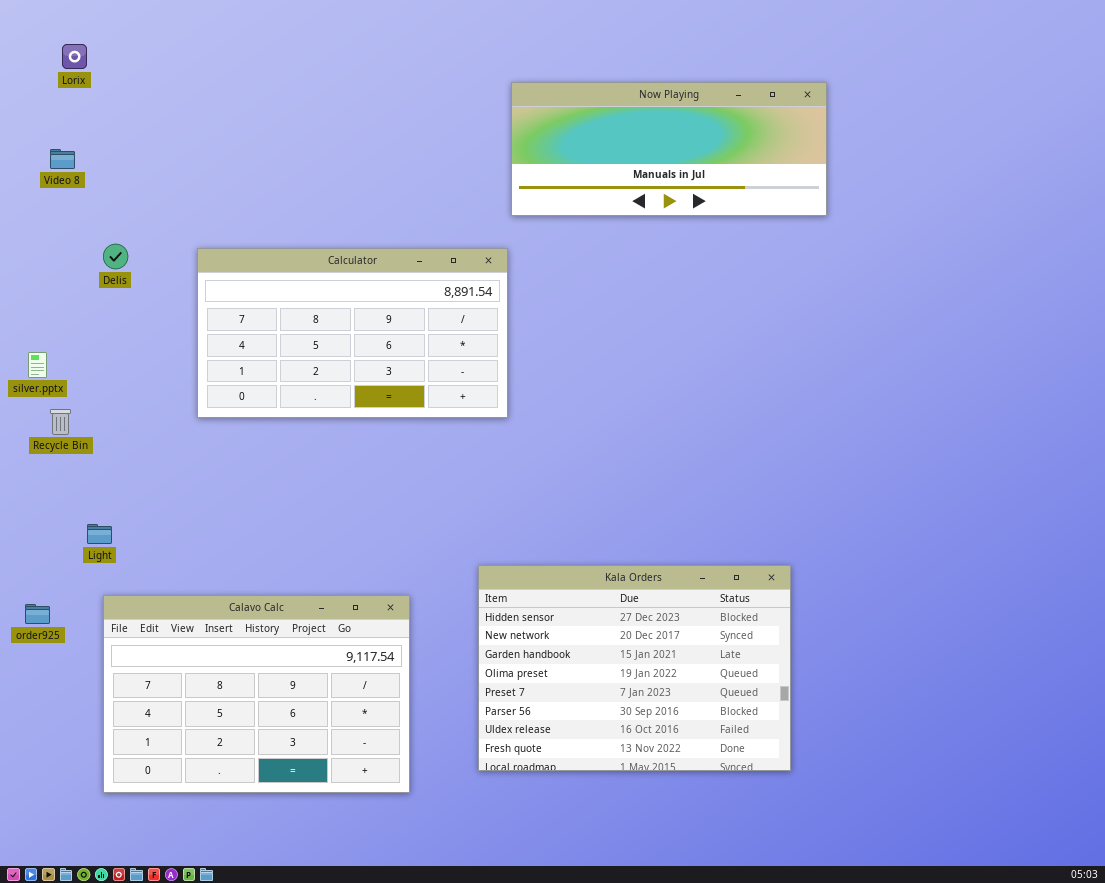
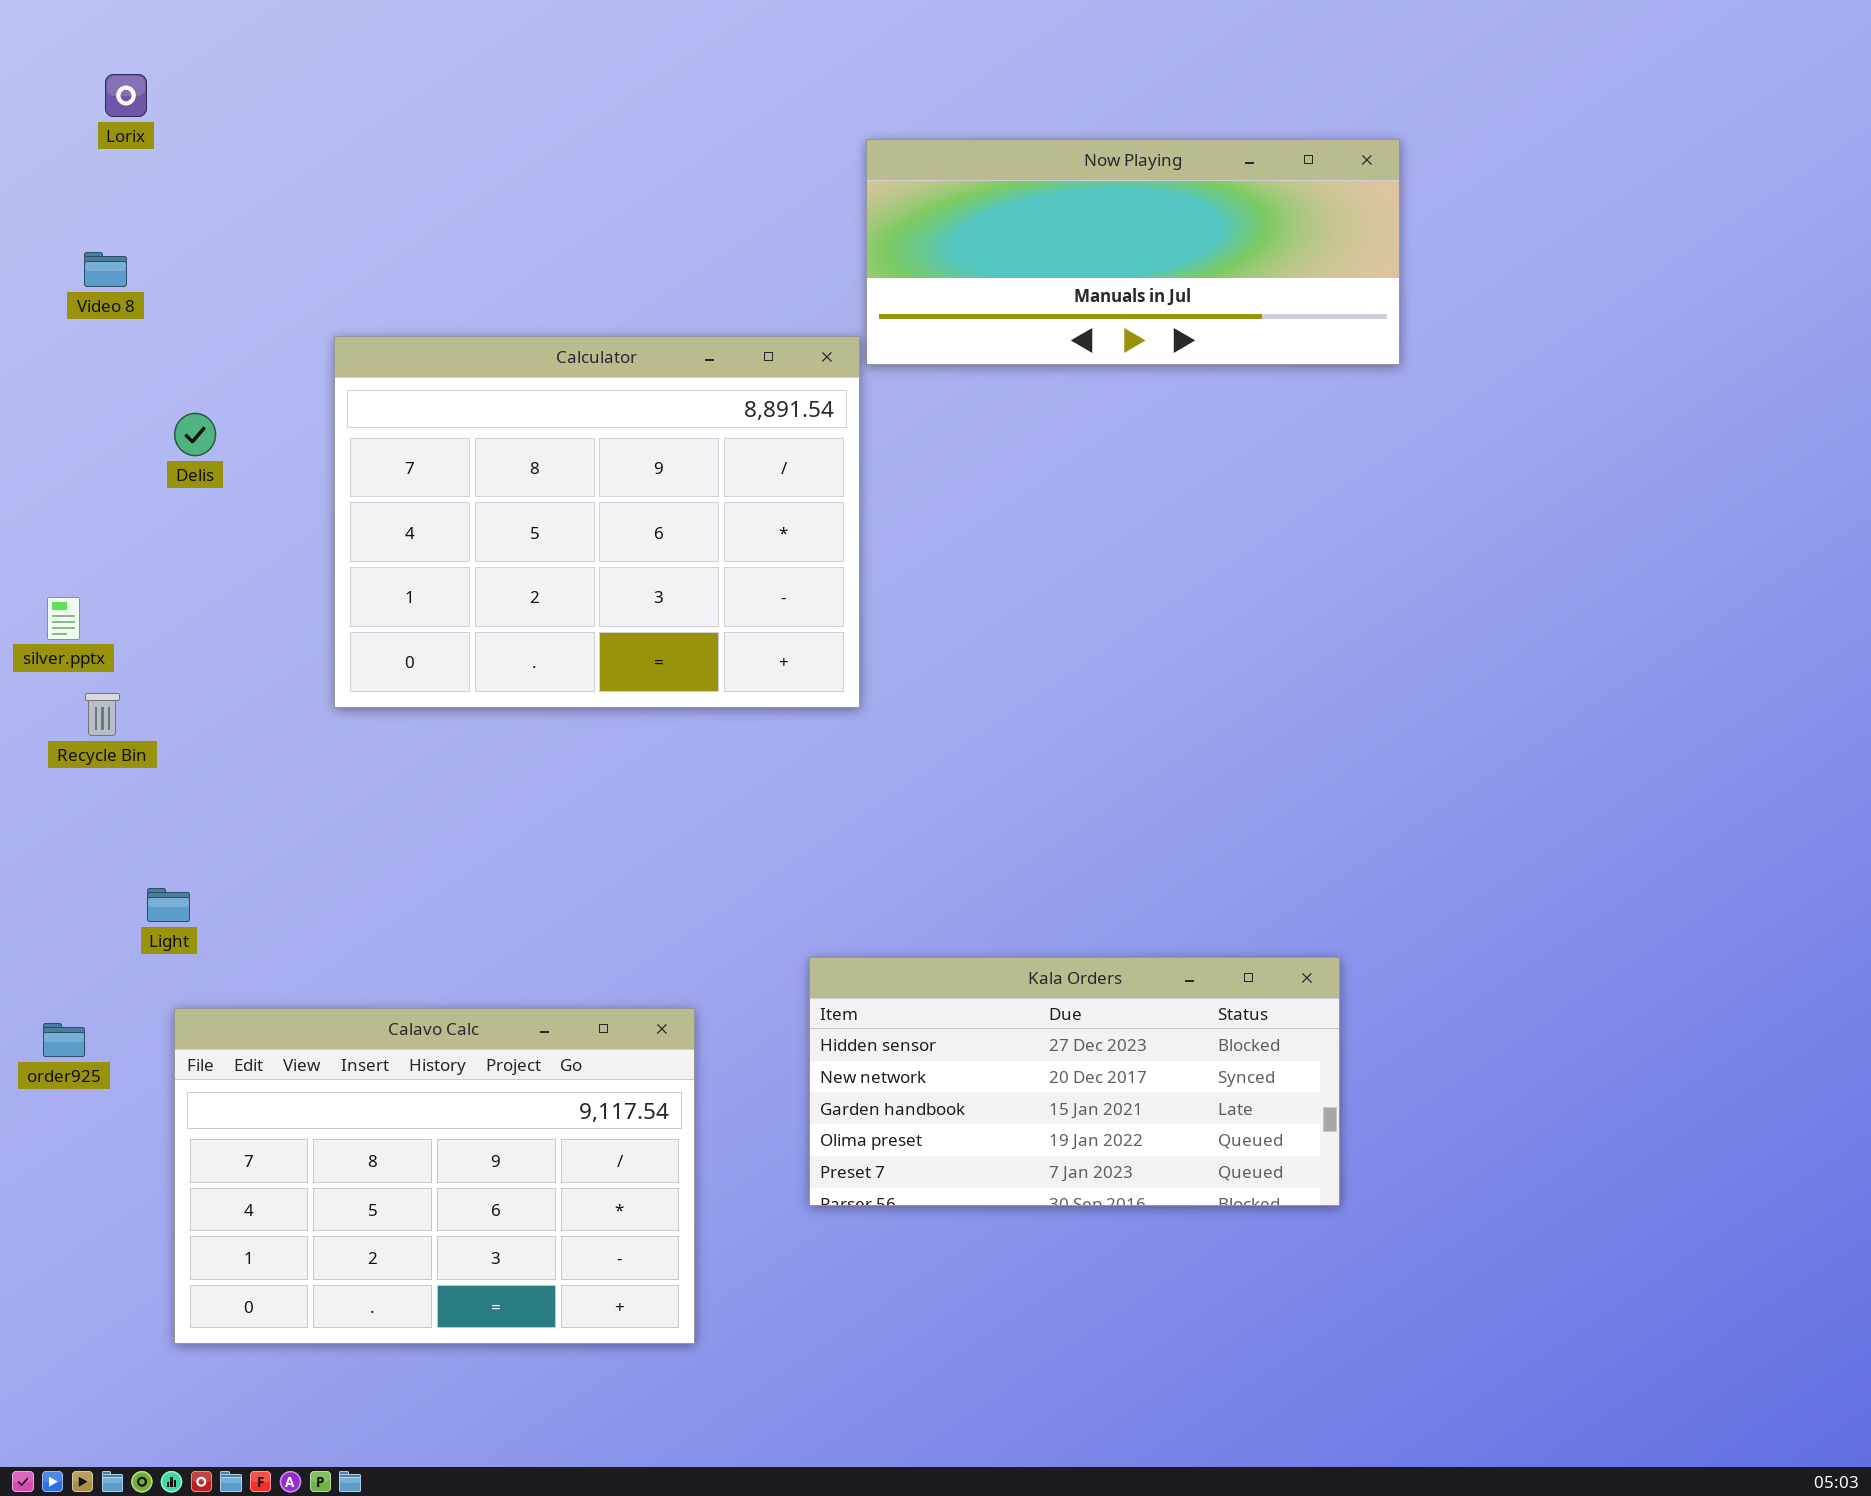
Calculator: [197,248,508,418] -> [334,336,860,708], resized
Kala Orders: [478,565,791,771] -> [809,957,1340,1206], resized

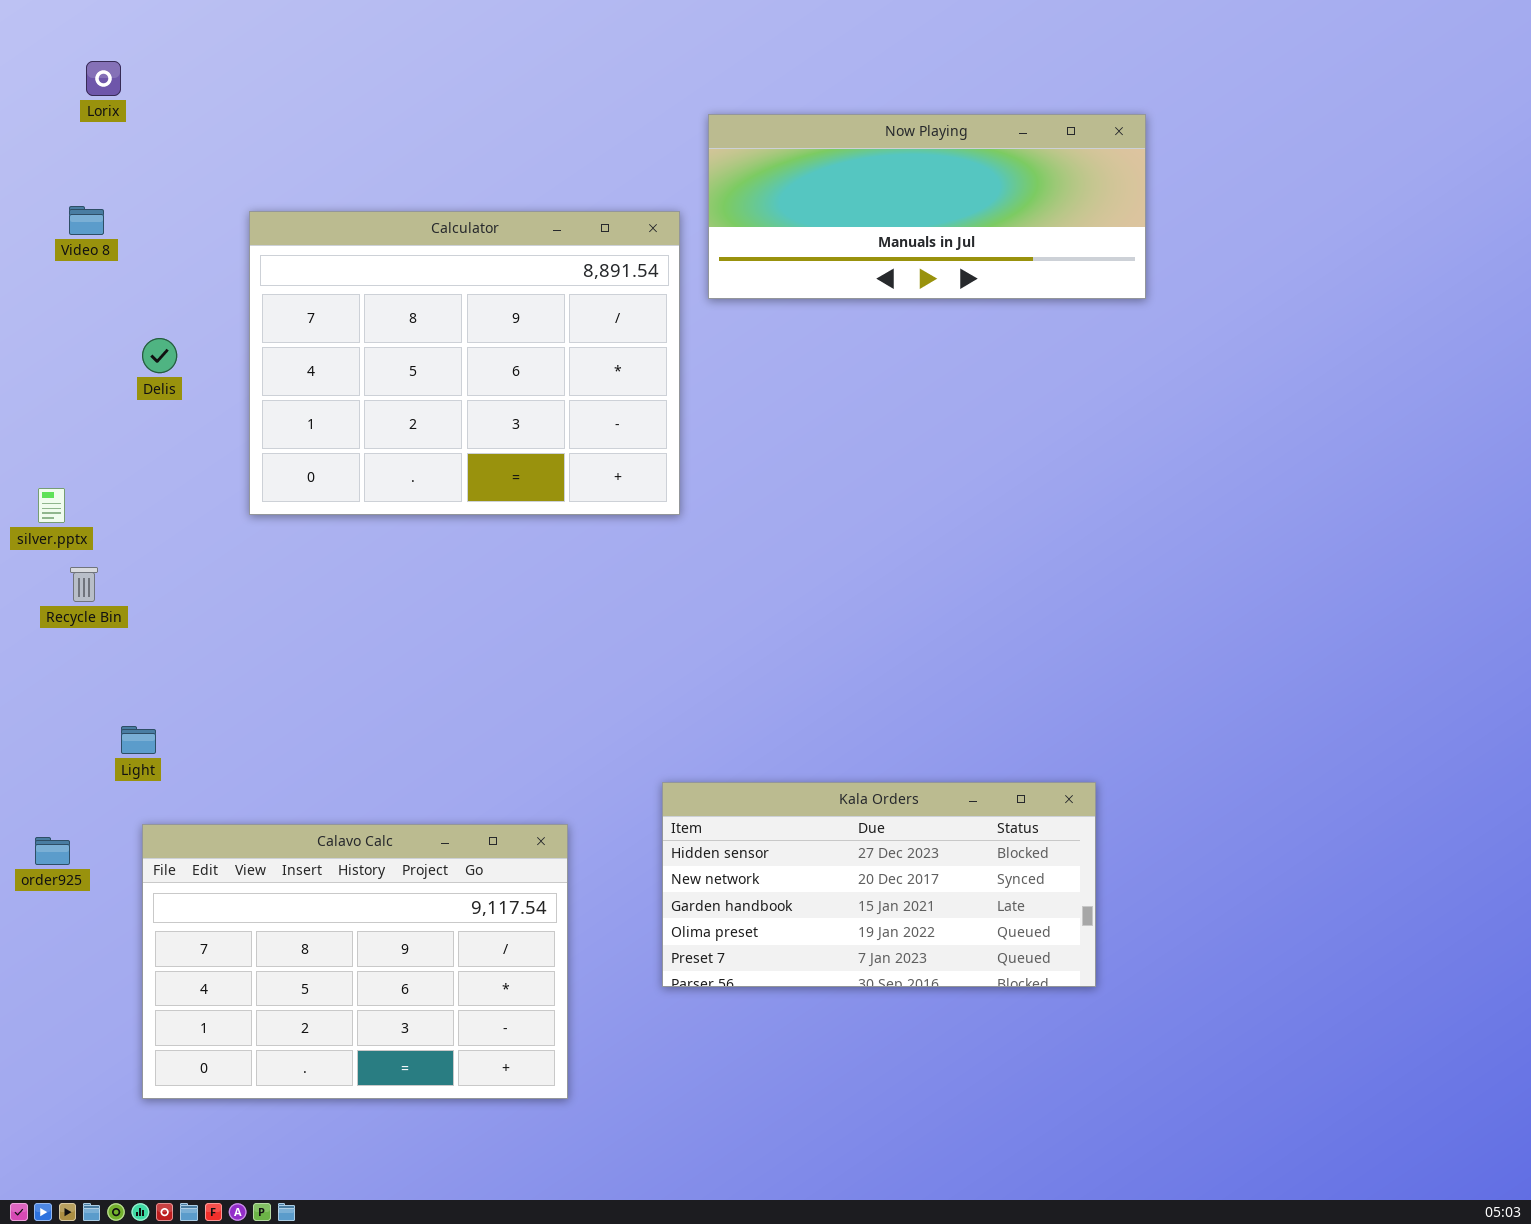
Calculator: [334,336,860,708] -> [249,211,680,515], moved

